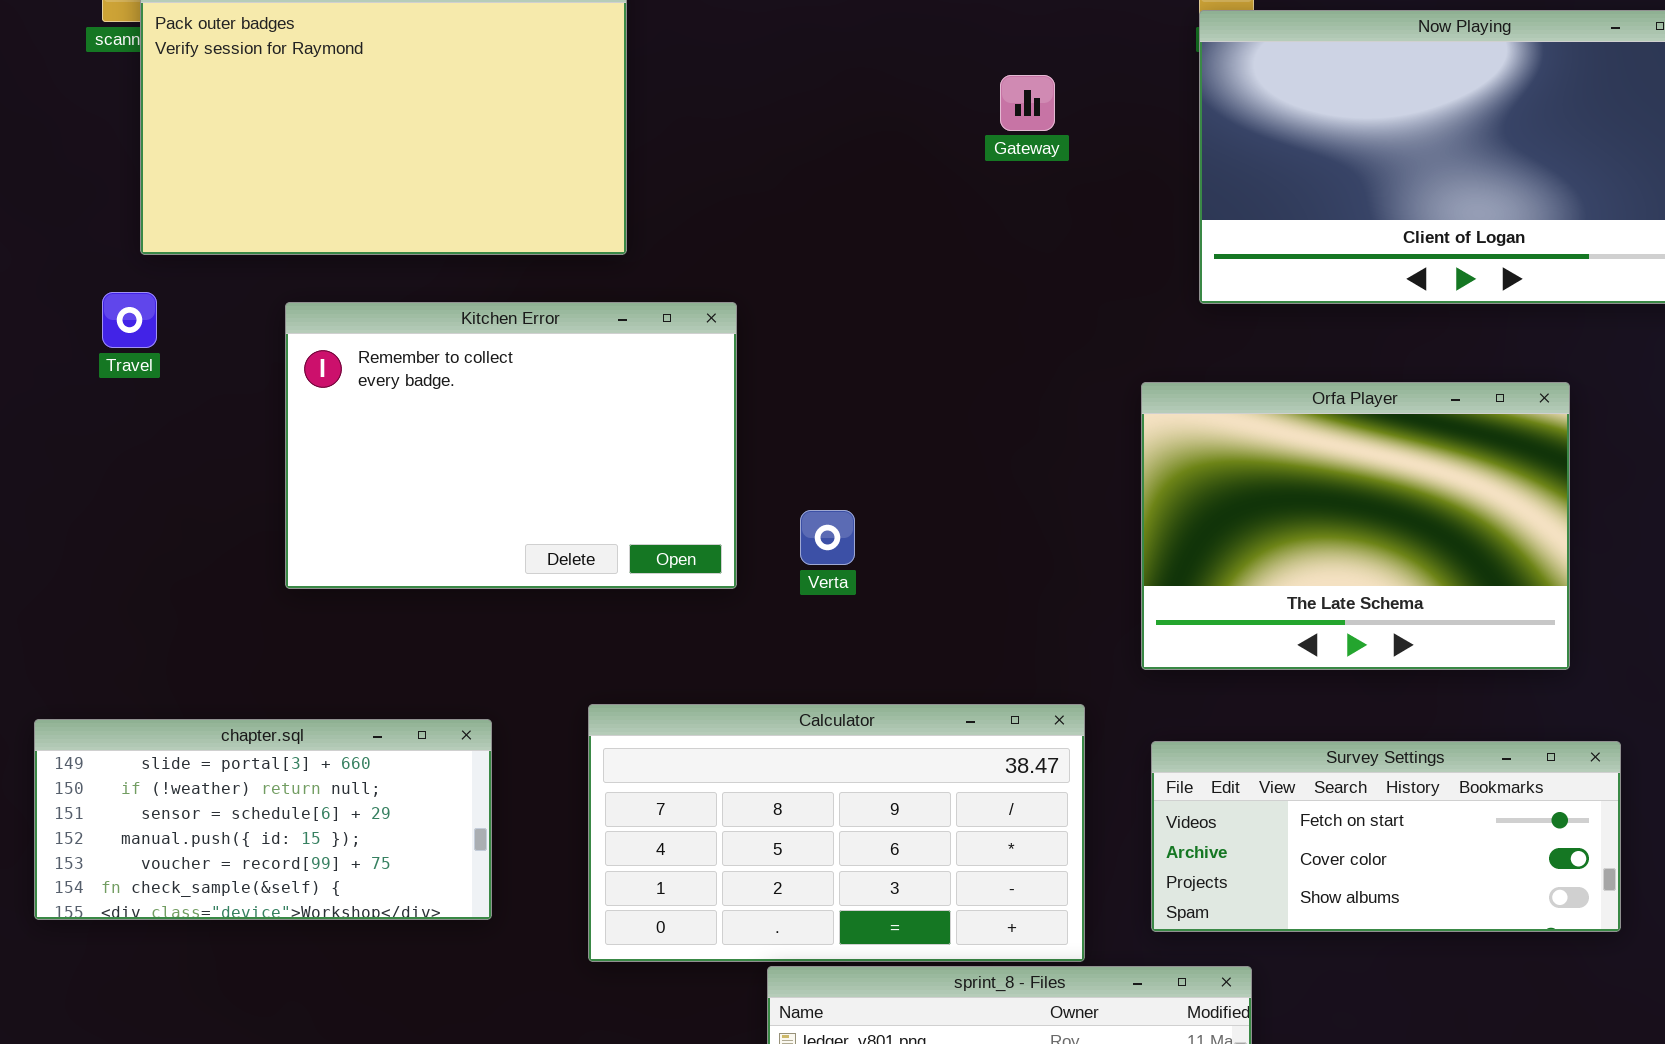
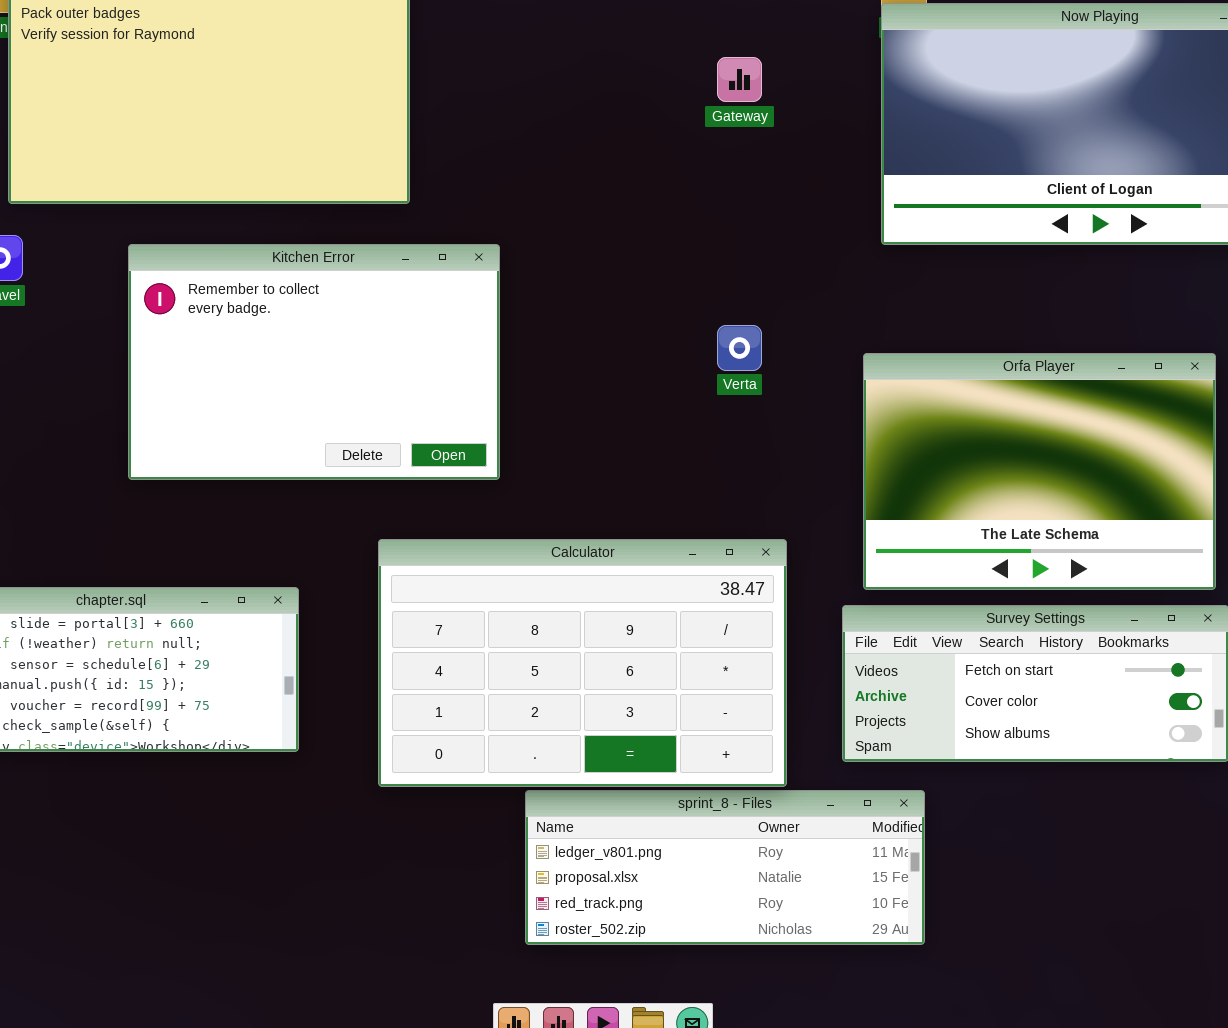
Orfa Player: [1141,382,1570,670] -> [863,353,1216,590], moved
Verta: [800,510,855,565] -> [717,325,762,371], moved
Calculator: [588,704,1085,962] -> [378,539,787,787], resized

